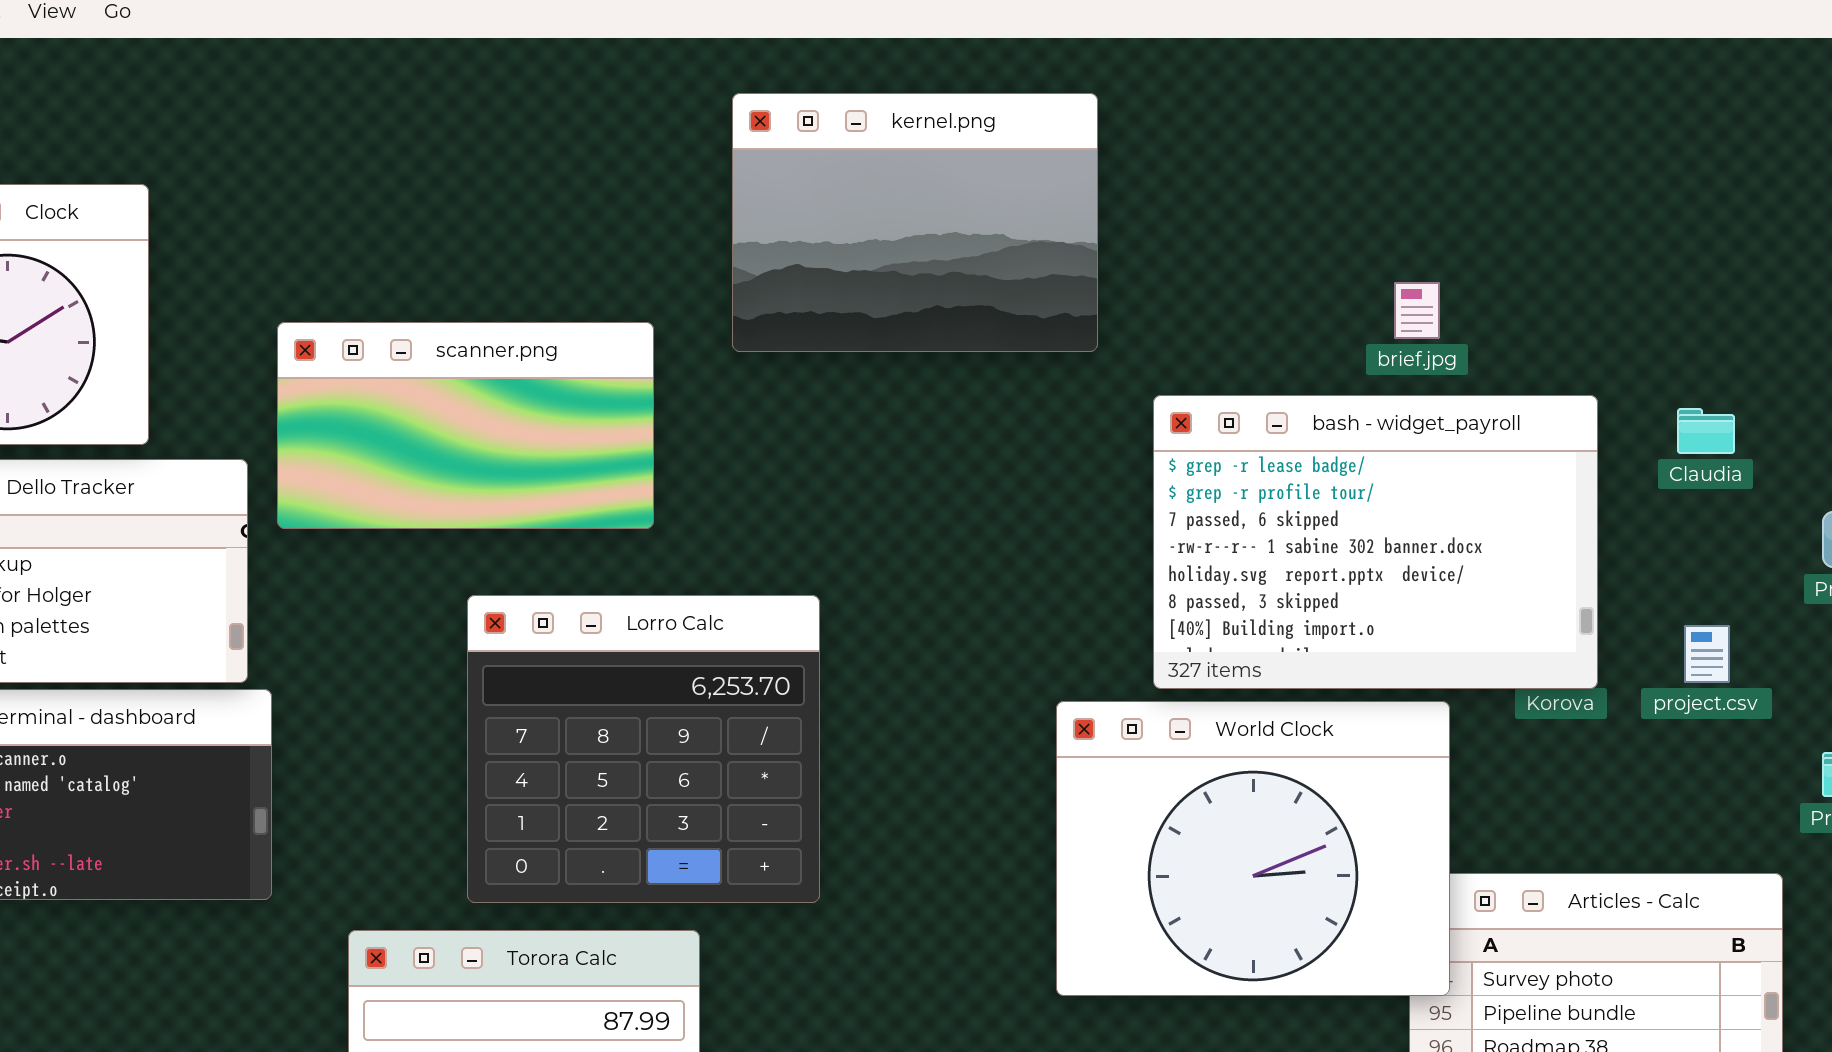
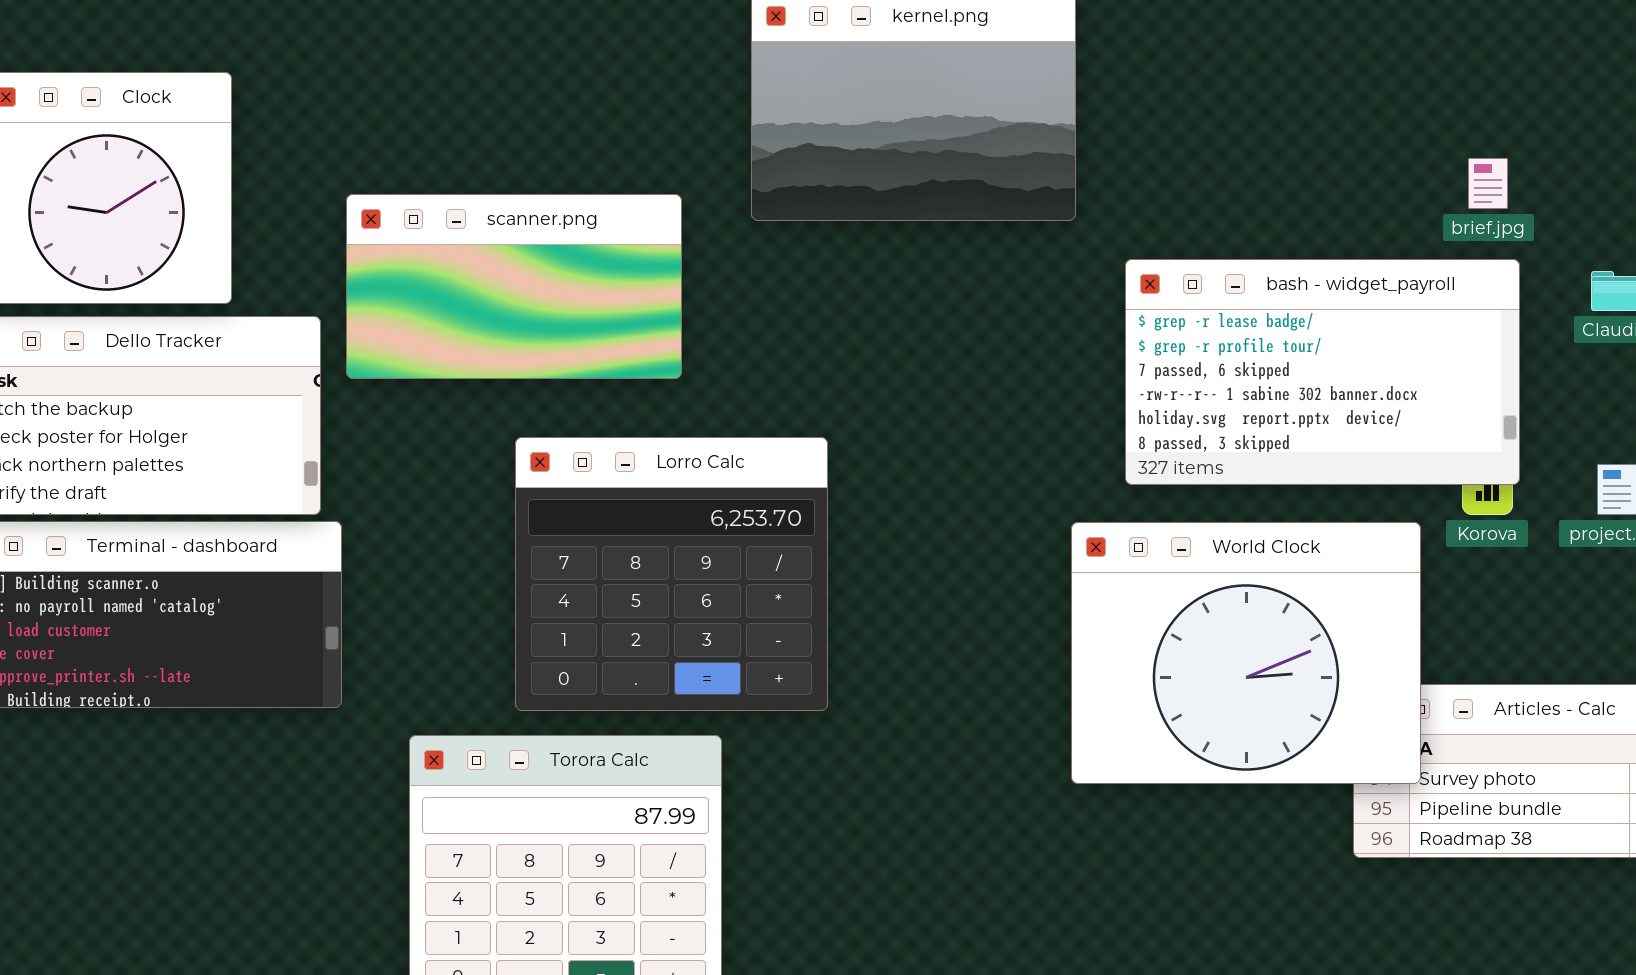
brief.jpg: [1394,282,1440,339] -> [1468,158,1508,209], moved
bash - widget_payroll: [1153,395,1598,689] -> [1125,259,1520,485], resized
World Clock: [1056,701,1450,996] -> [1071,522,1421,784], moved

